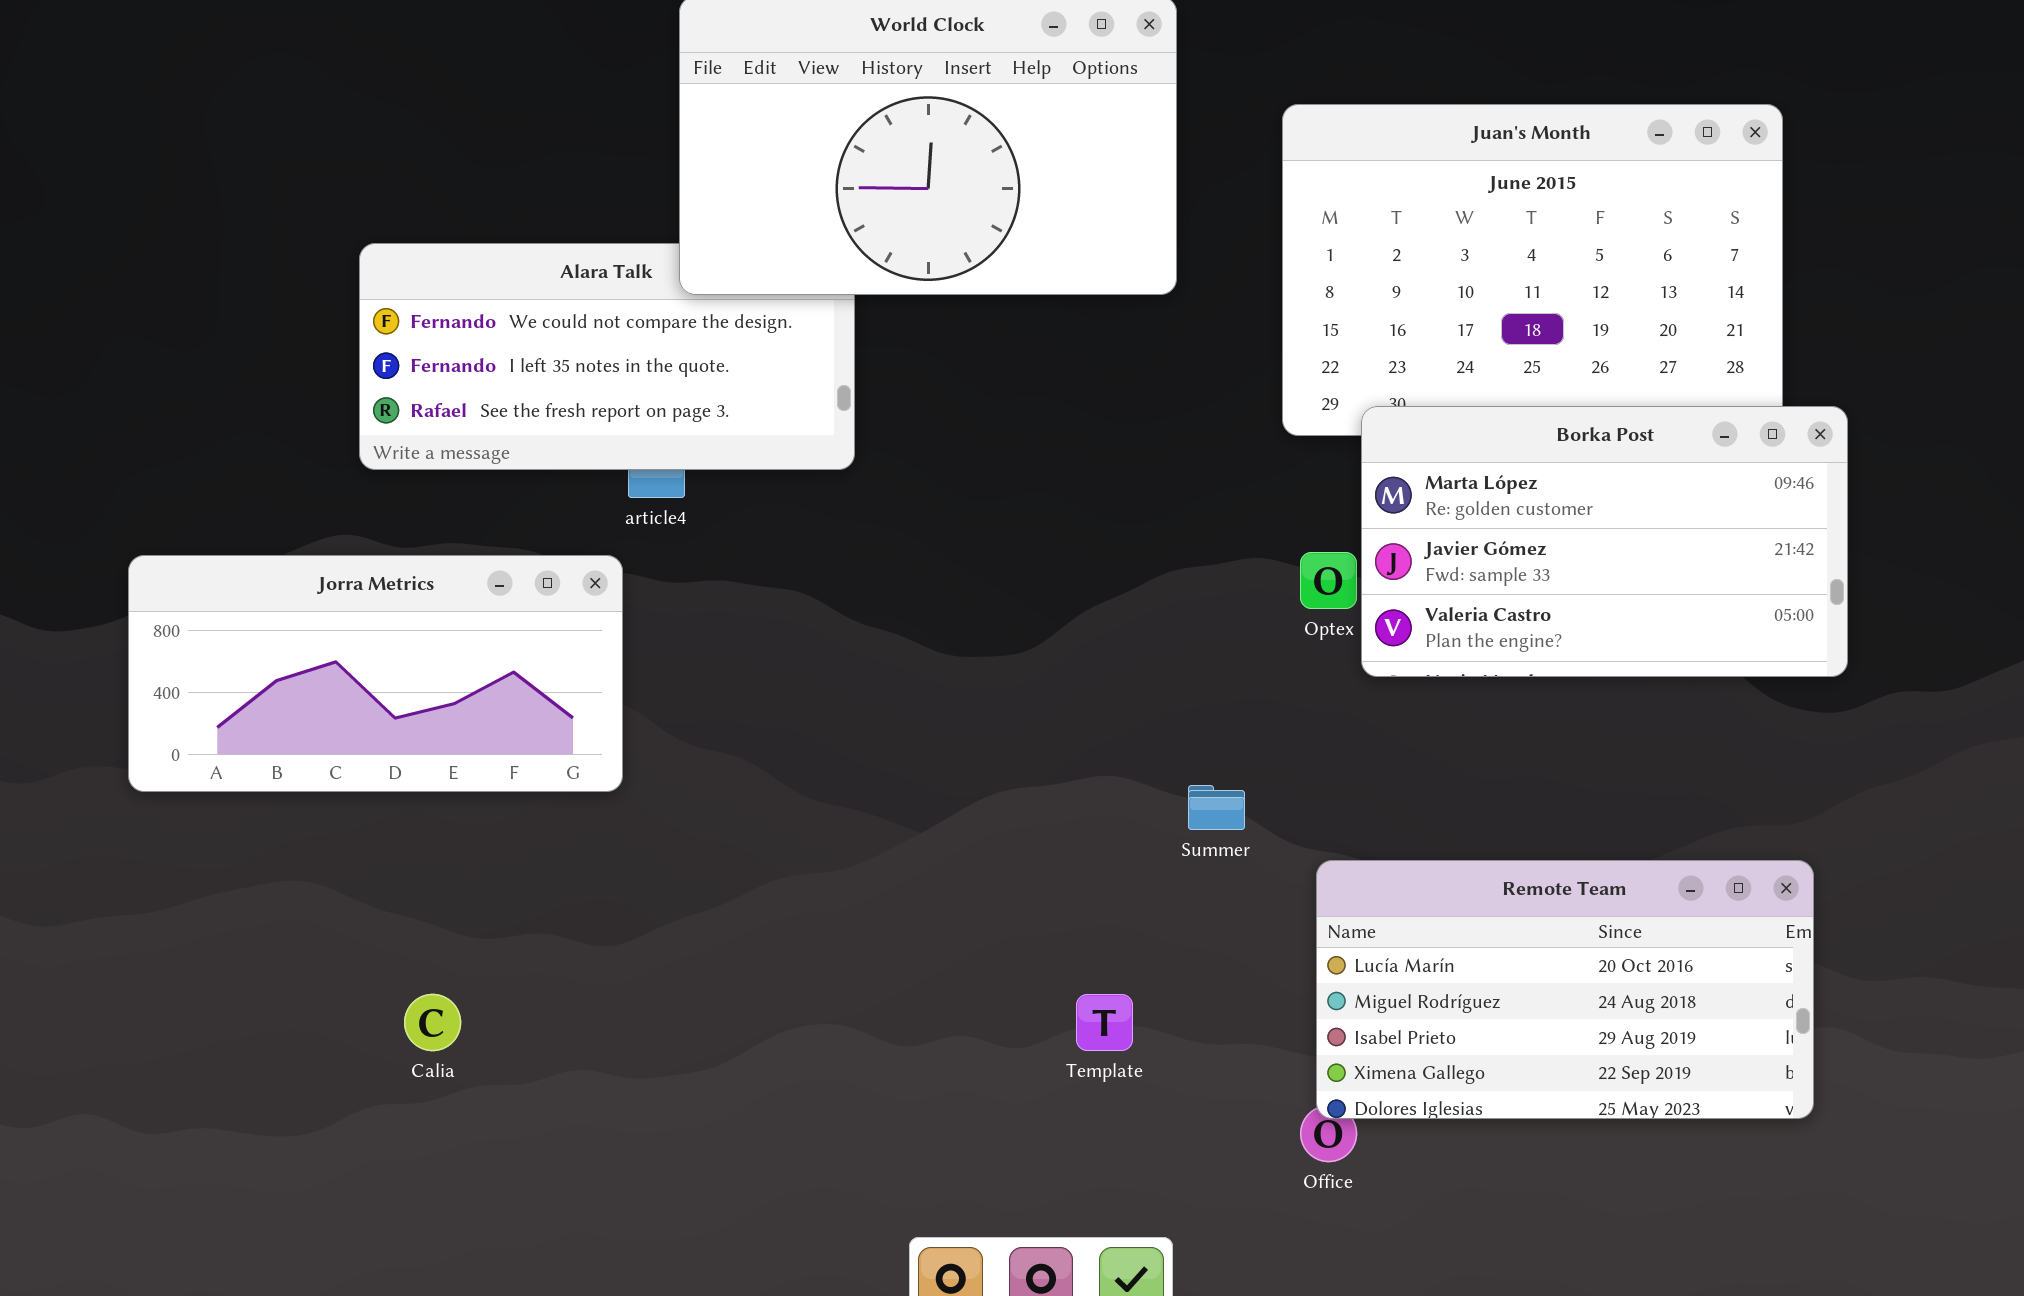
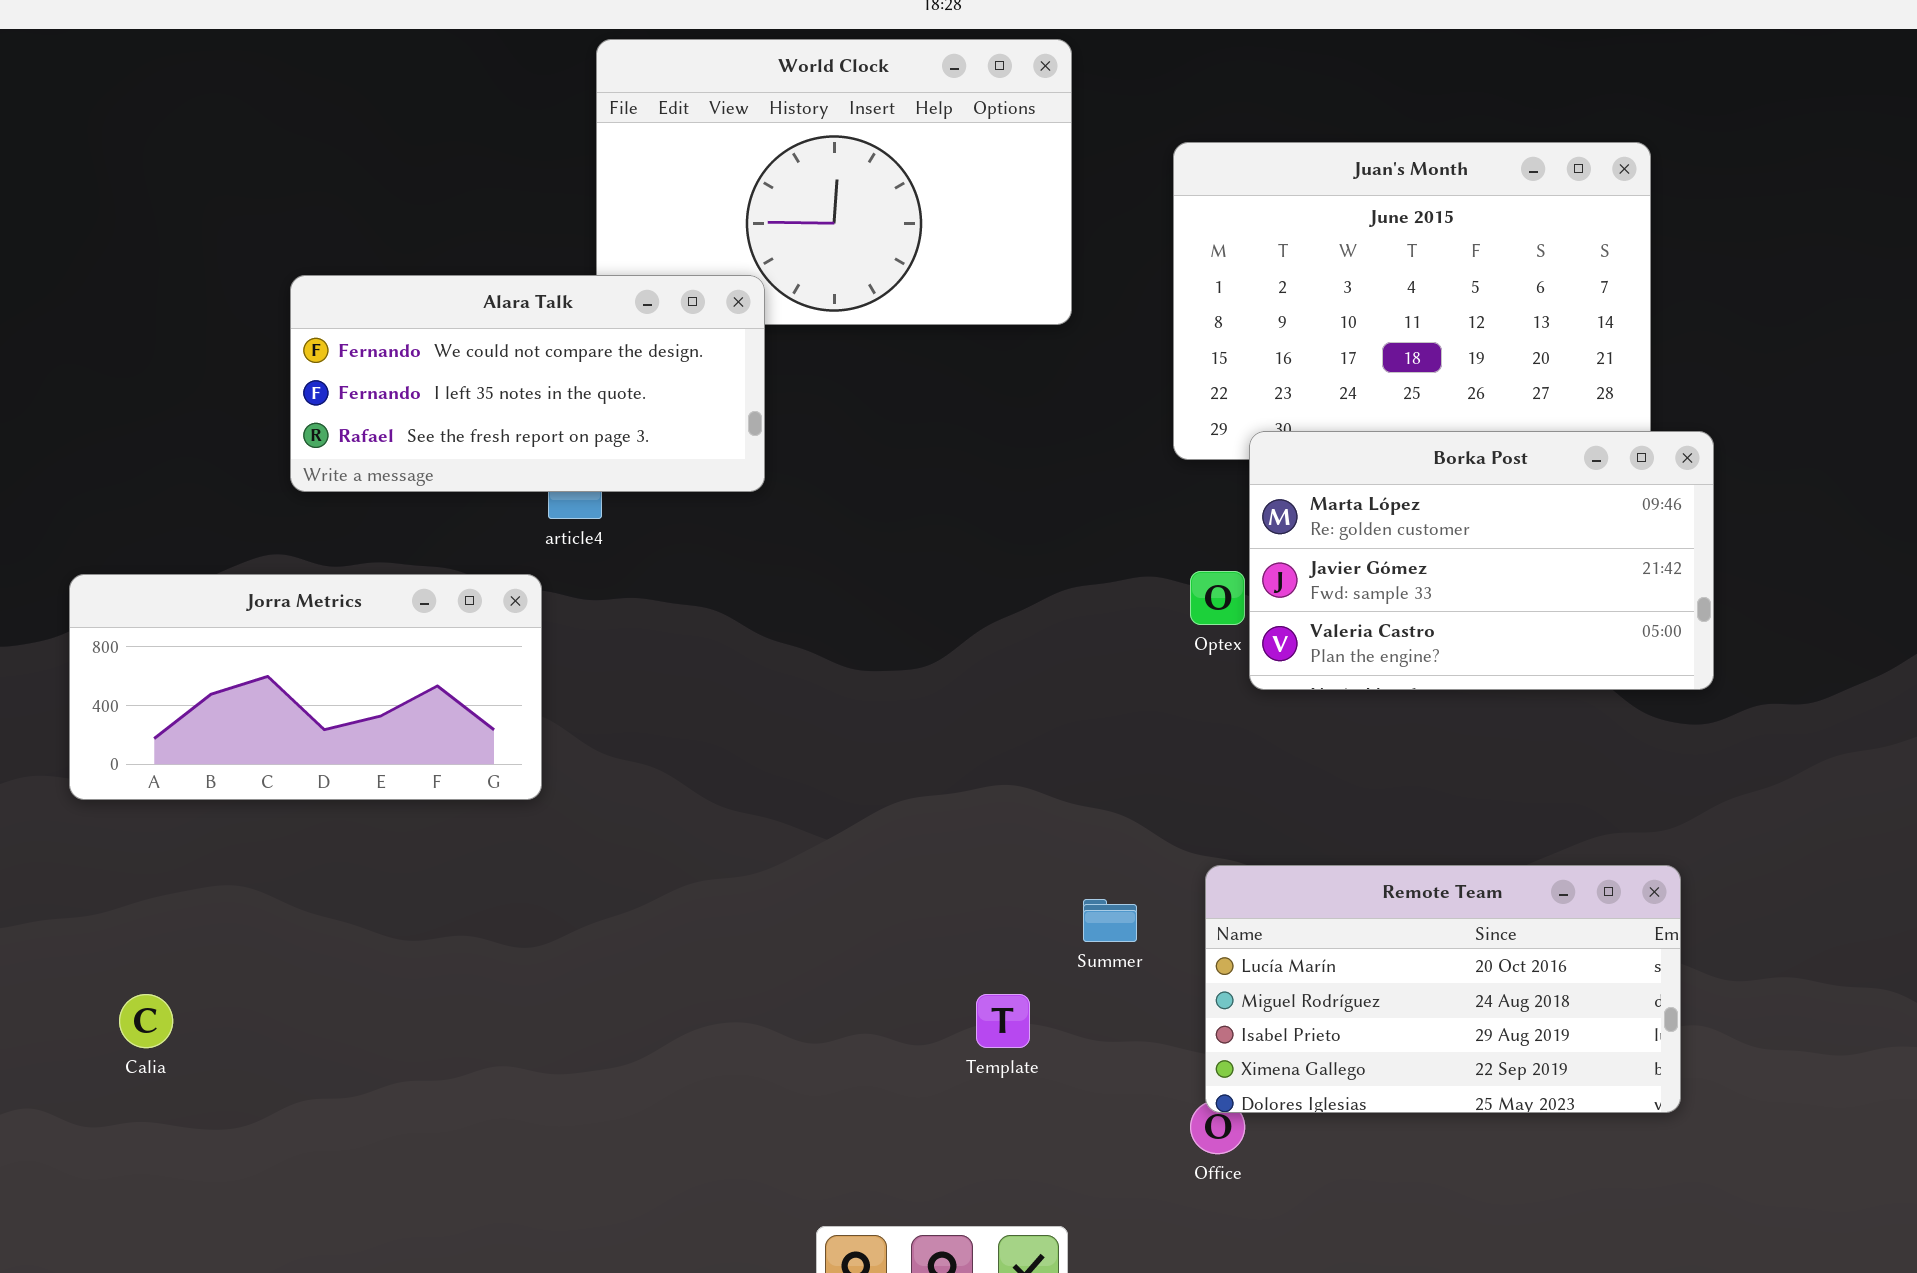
Alara Talk: [359,243,855,470] -> [290,275,765,492], raised
Summer: [1188,785,1245,830] -> [1083,899,1137,942], moved
Calia: [404,994,461,1051] -> [119,994,173,1048], moved

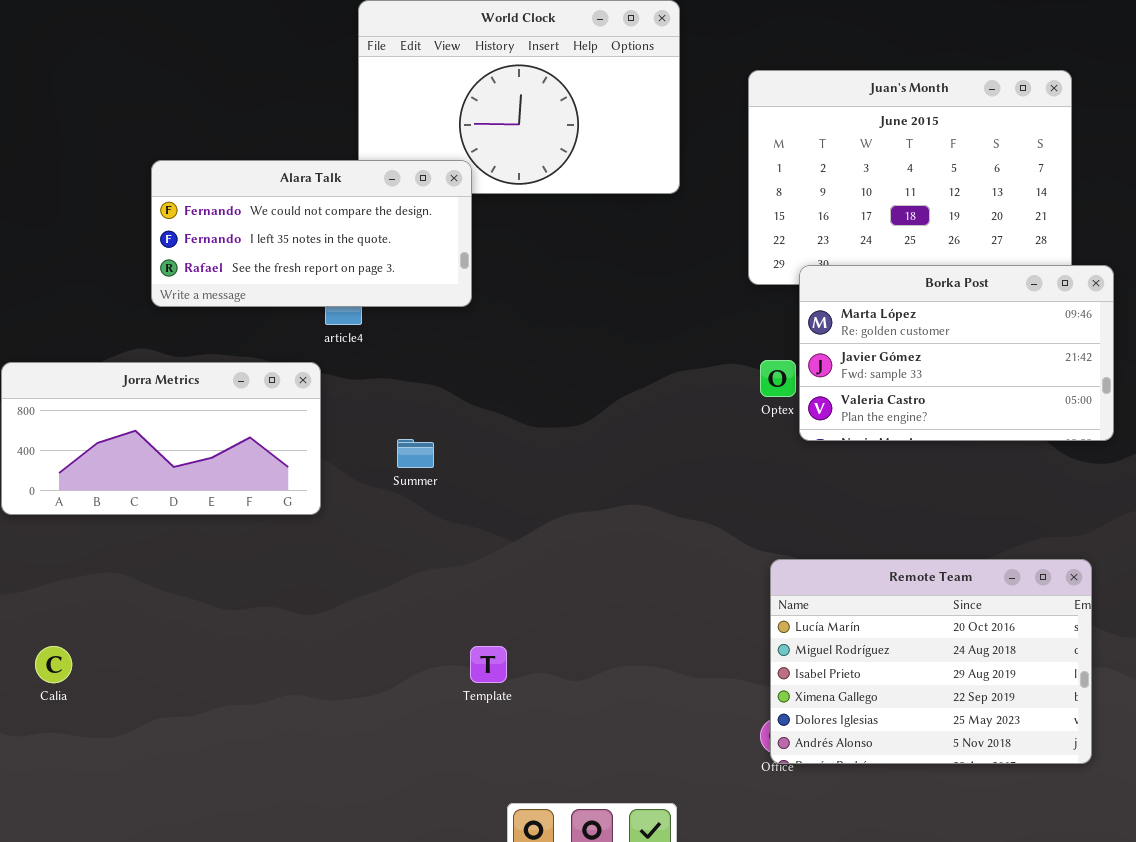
Remote Team: [1205,865,1681,1113] -> [770,559,1092,764], resized
Summer: [1083,899,1137,942] -> [397,439,434,468], moved
Template: [976,994,1030,1048] -> [470,646,507,683], moved

